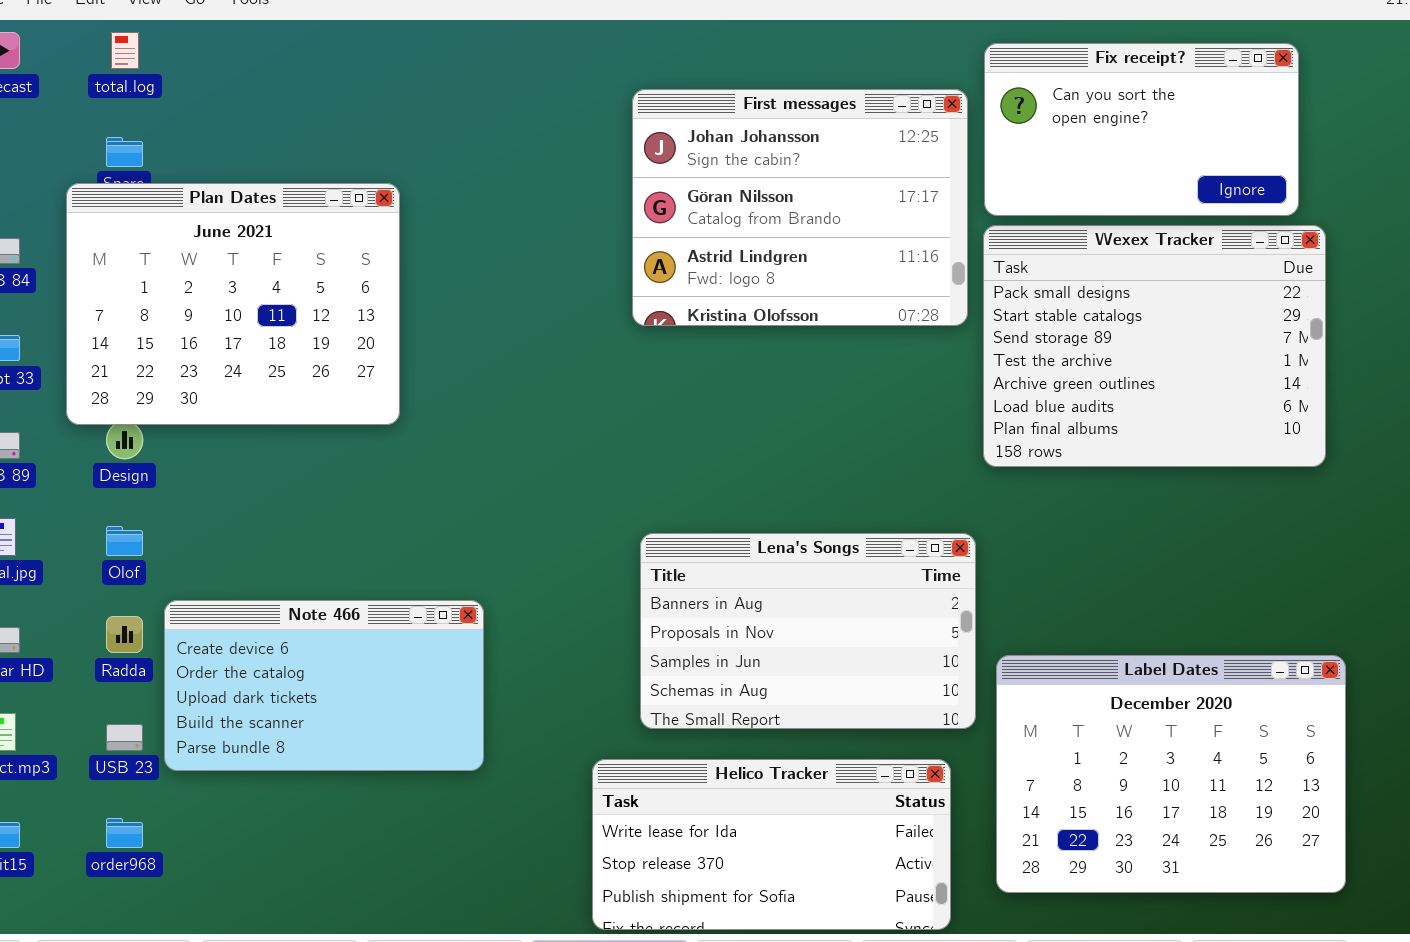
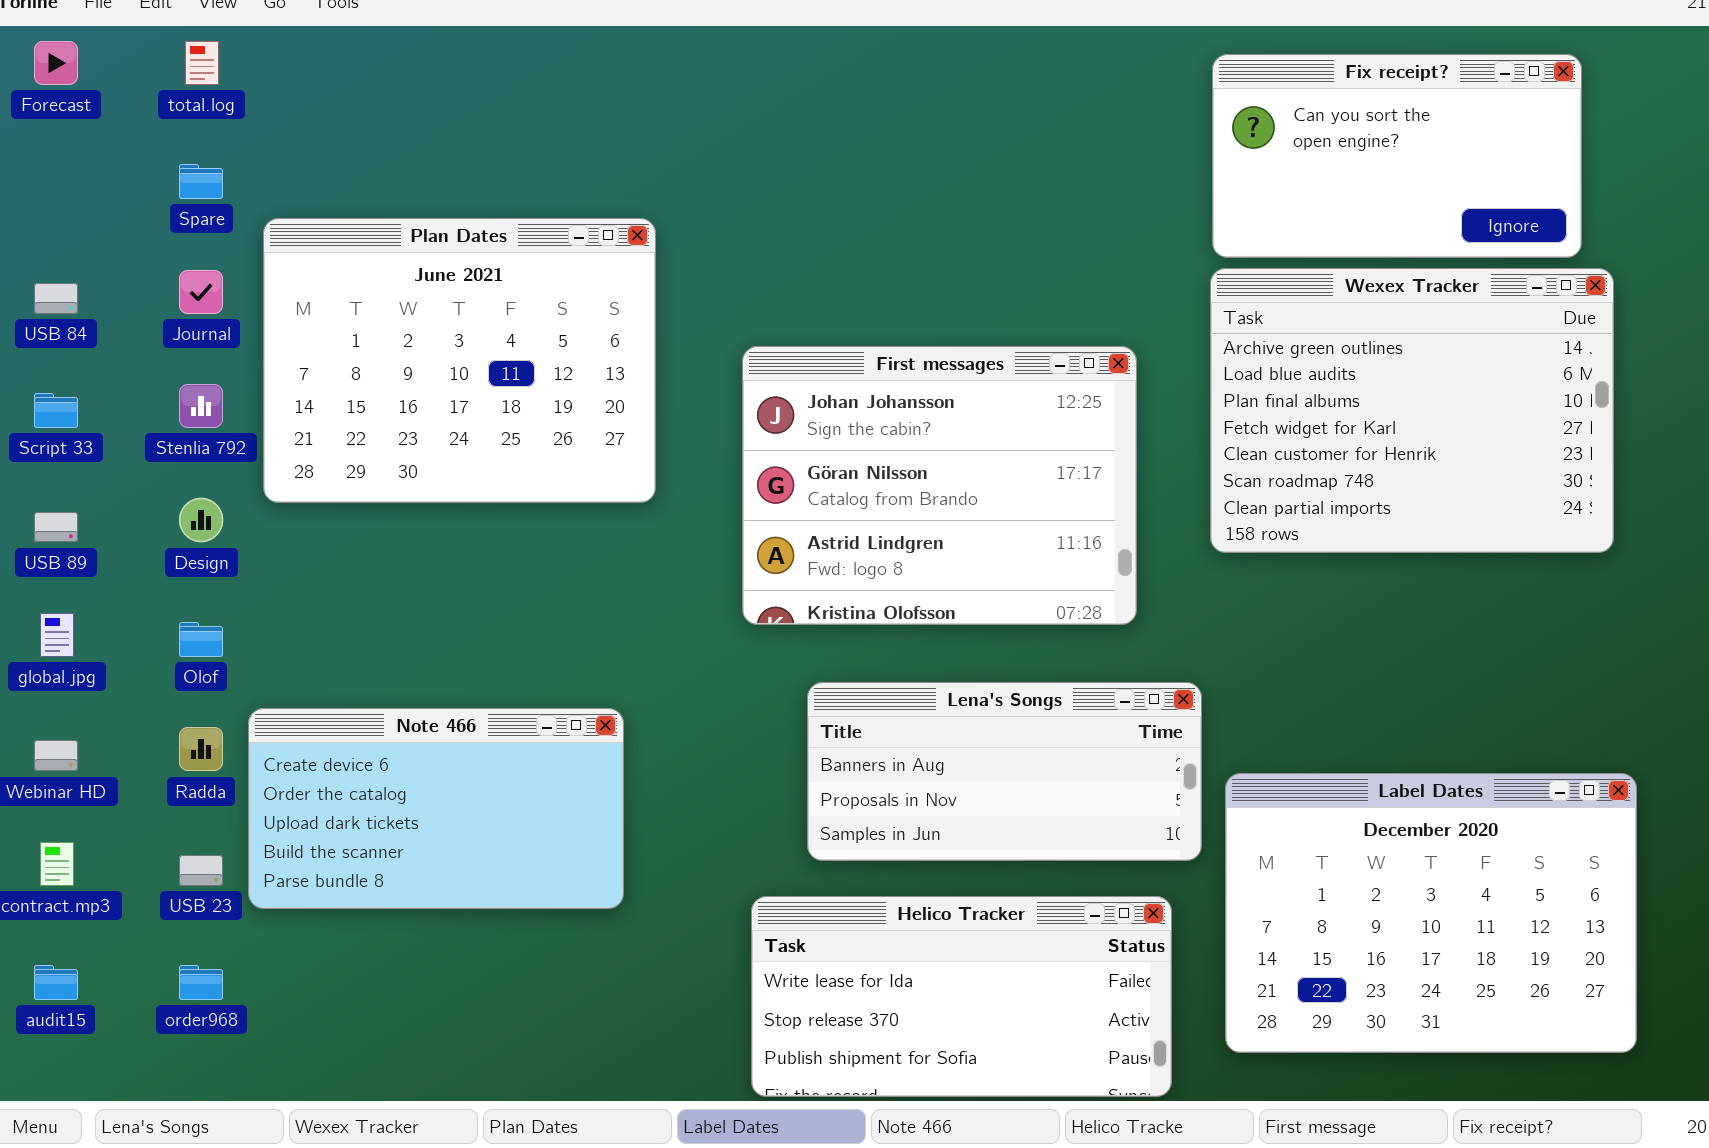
First messages: [632,89,968,326] -> [742,346,1137,625], moved
Plan Dates: [66,183,400,425] -> [263,218,656,503], moved
Wexex Tracker: [983,225,1326,467] -> [1210,268,1614,553], scrolled down 4 rows
Lena's Songs: [640,533,976,729] -> [807,682,1202,861], resized

